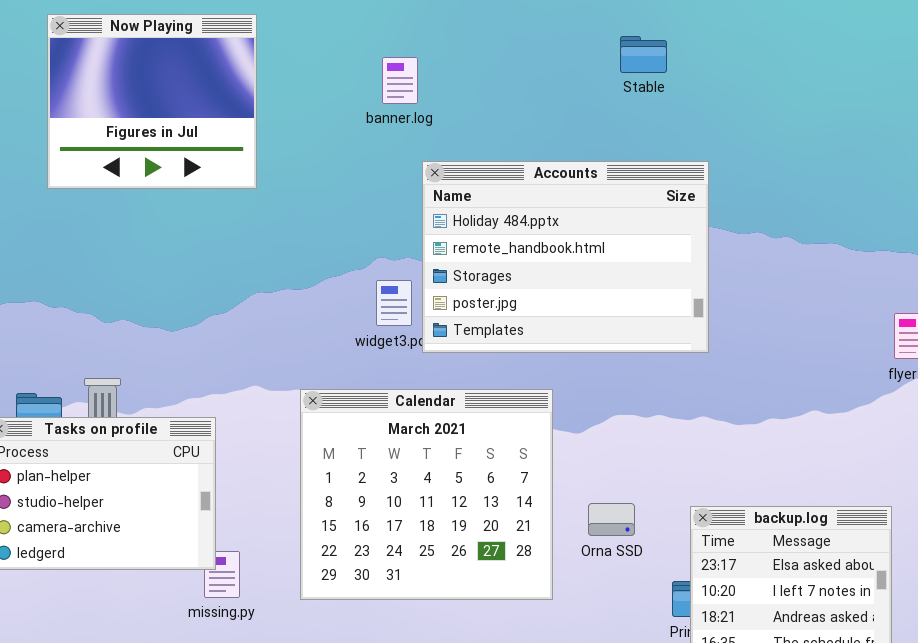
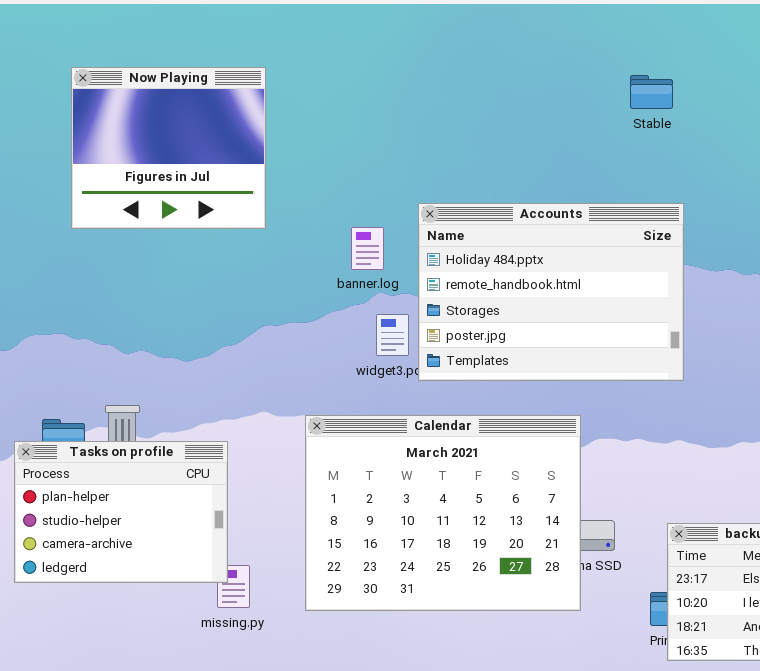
Stable: [620,36,667,73] -> [630,75,673,109], moved
banner.log: [382,57,418,104] -> [351,227,384,270], moved
Calendar: [300,389,553,600] -> [305,415,581,611], resized

